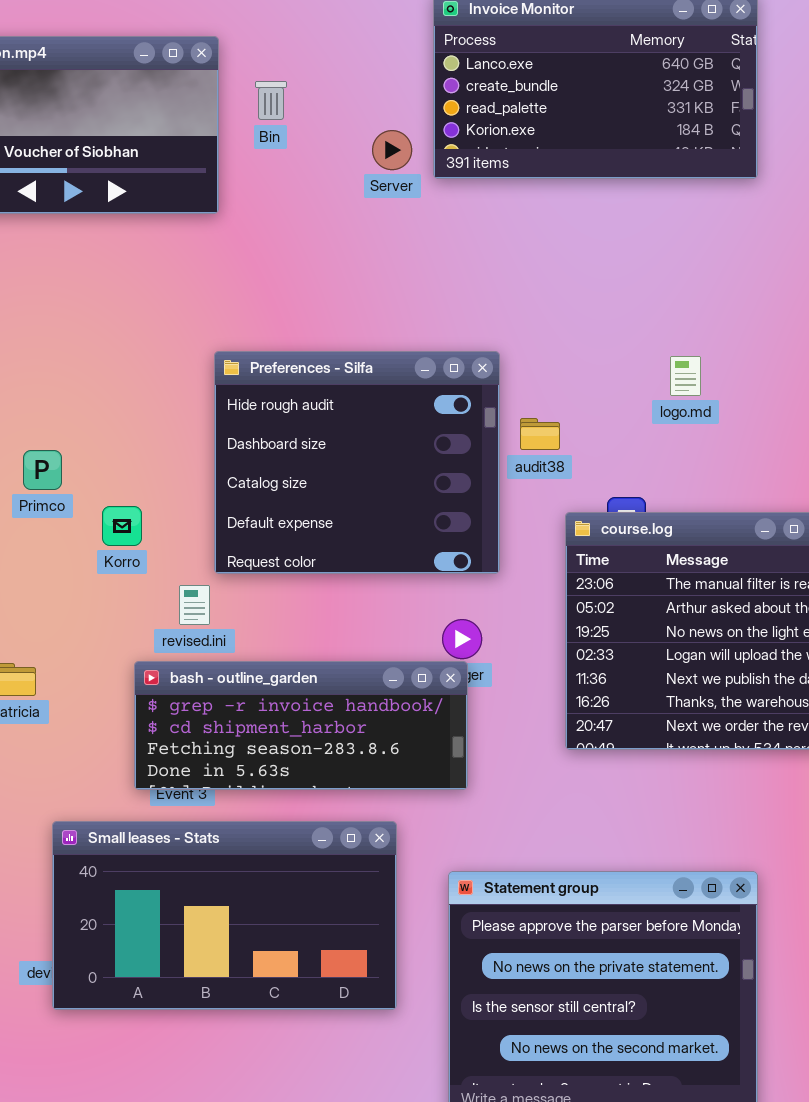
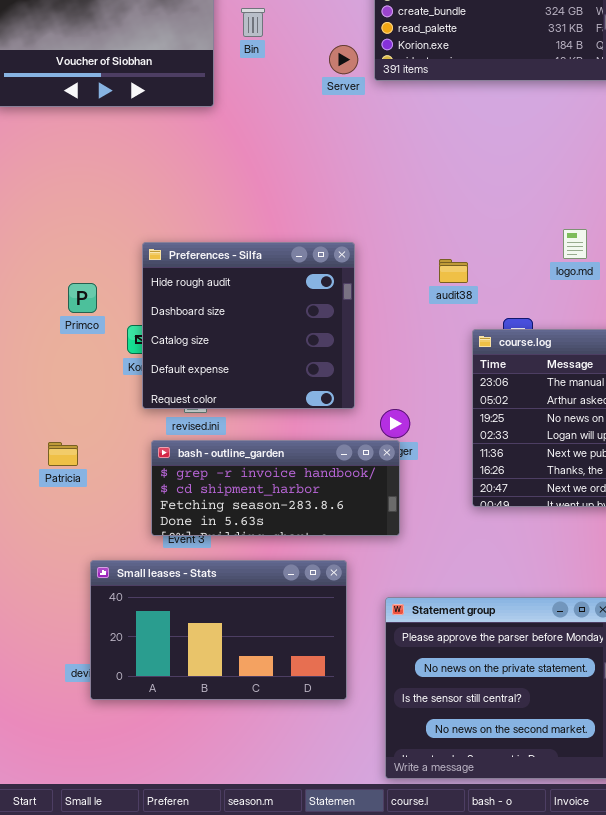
Preferences - Silfa: [214,351,500,574] -> [142,242,355,409], moved
logo.md: [670,356,701,396] -> [563,229,587,259], moved

